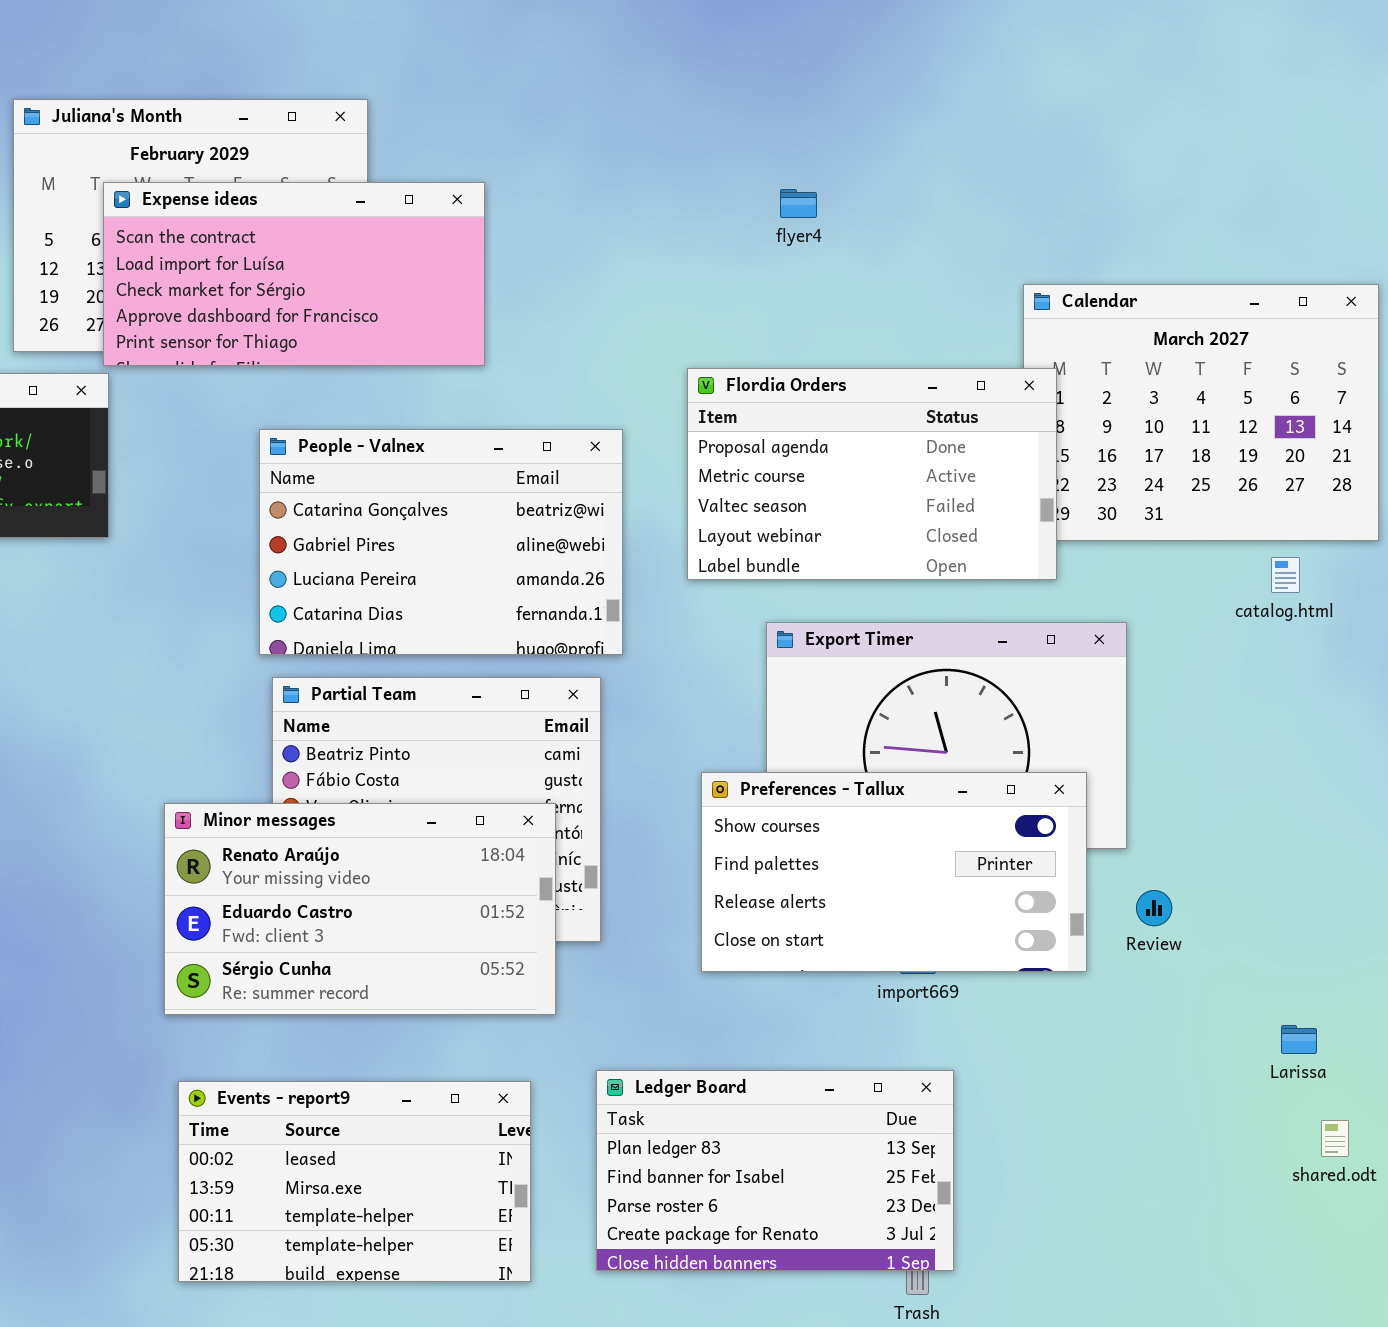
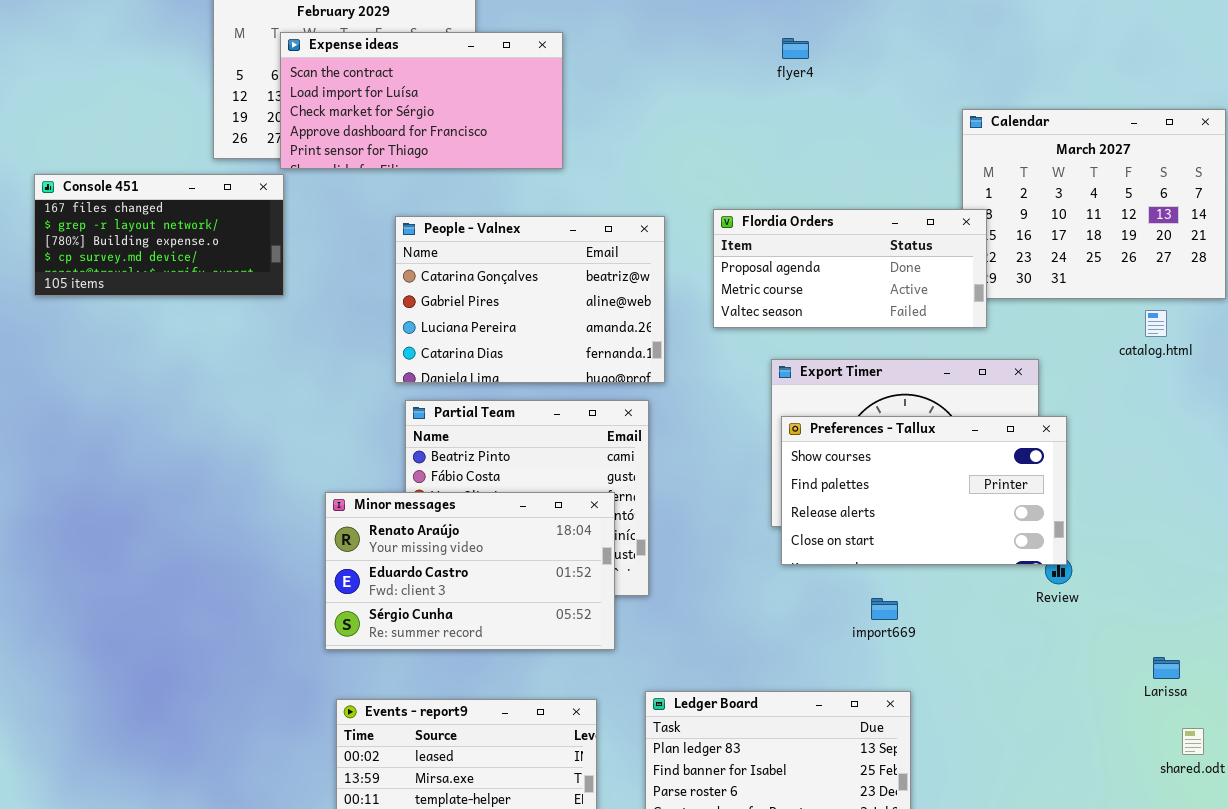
Flordia Orders: [687,368,1057,580] -> [713,209,987,328], resized
Preferences - Tallux: [701,772,1087,972] -> [781,416,1067,565], moved

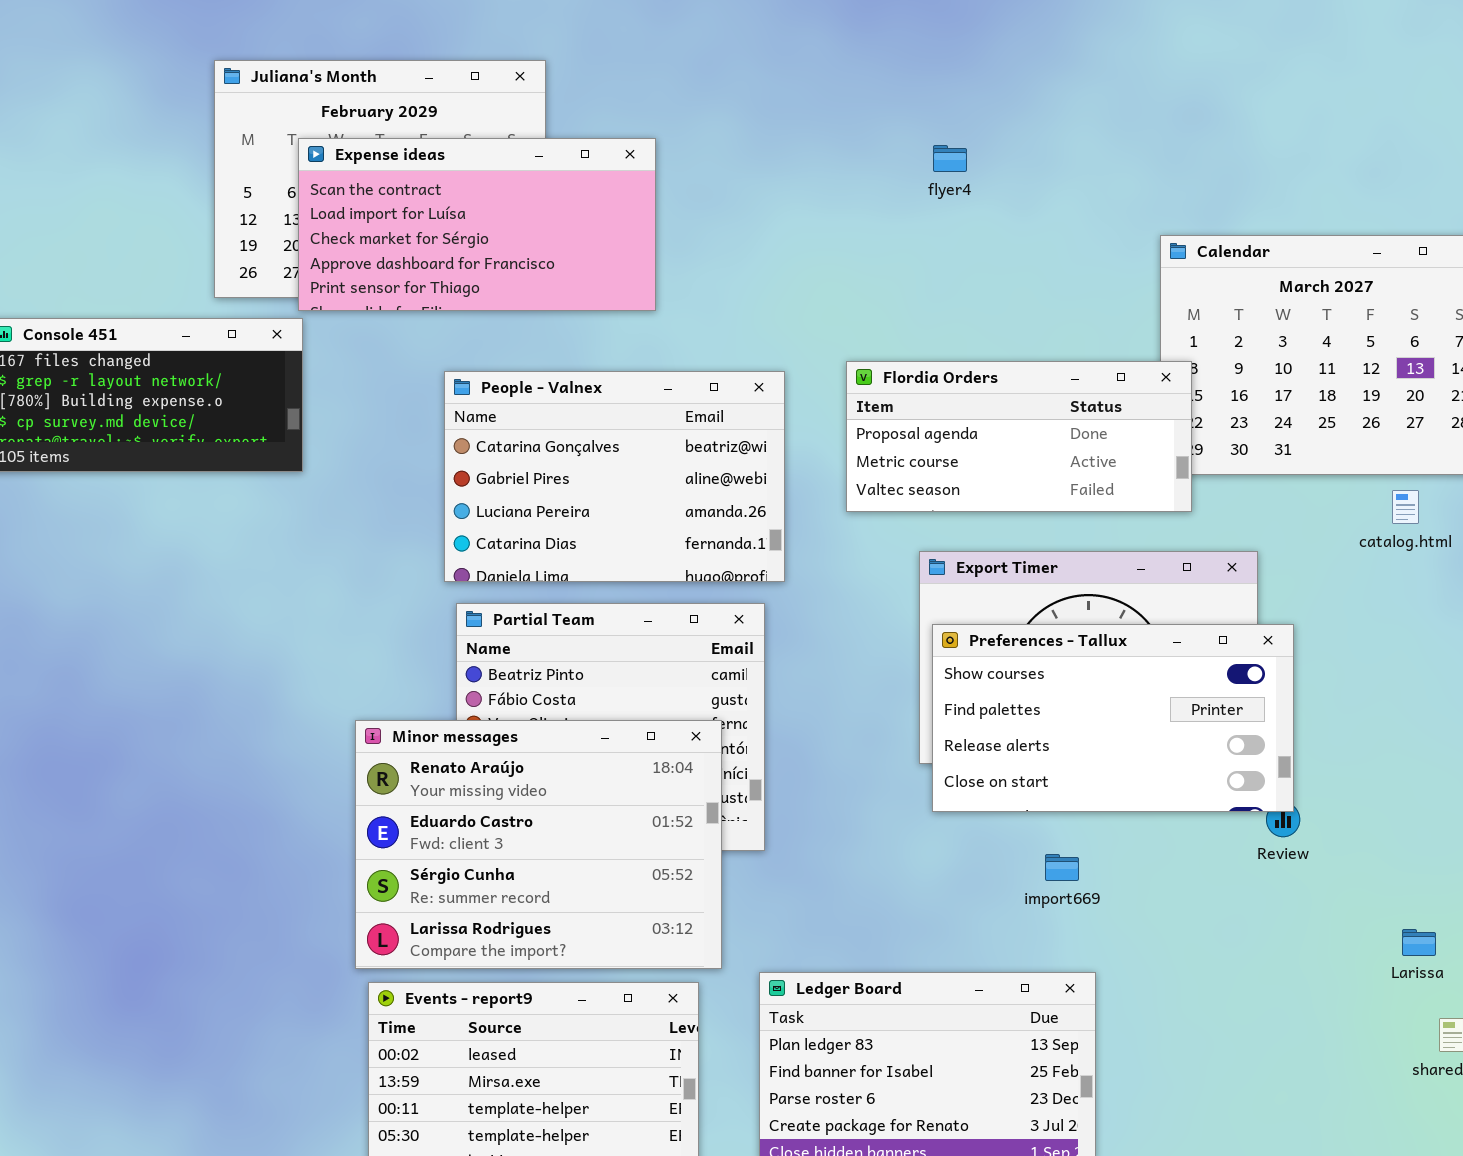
Minor messages: [325,492,615,650] -> [355,720,722,969], resized

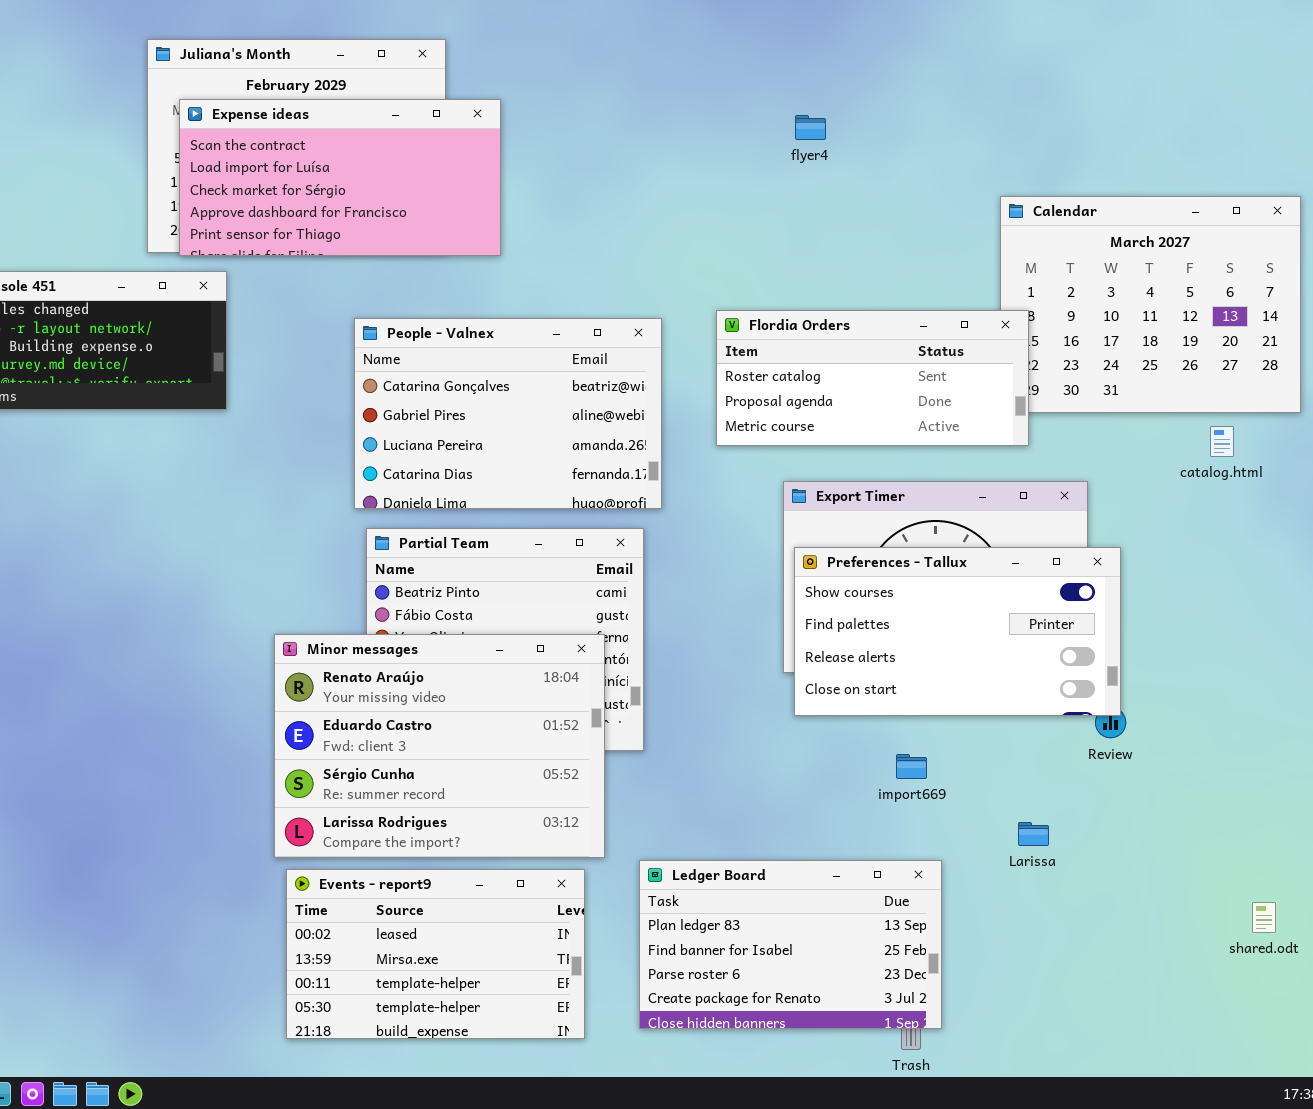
Expense ideas: [298,138,656,311] -> [179,99,501,256], moved
Flordia Orders: [846,361,1192,512] -> [716,310,1029,446], scrolled up 1 row
Larissa: [1402,929,1436,956] -> [1018,822,1049,846], moved

